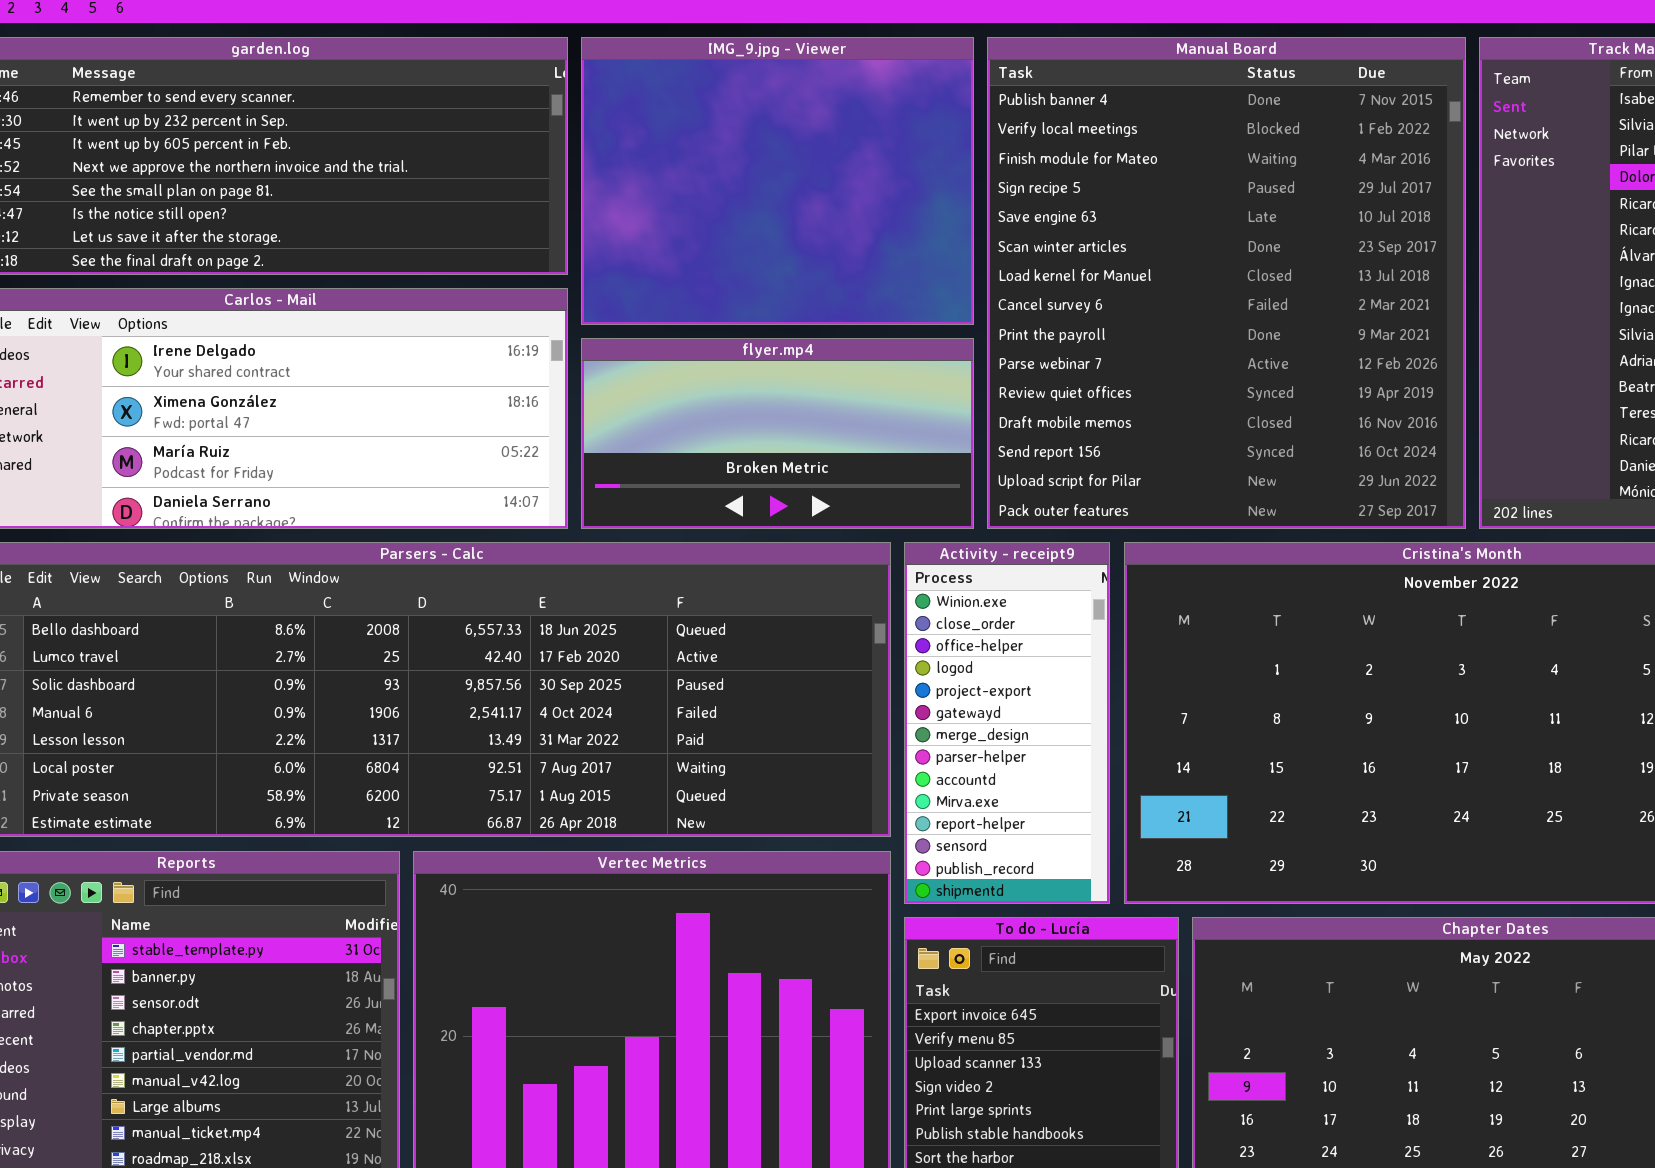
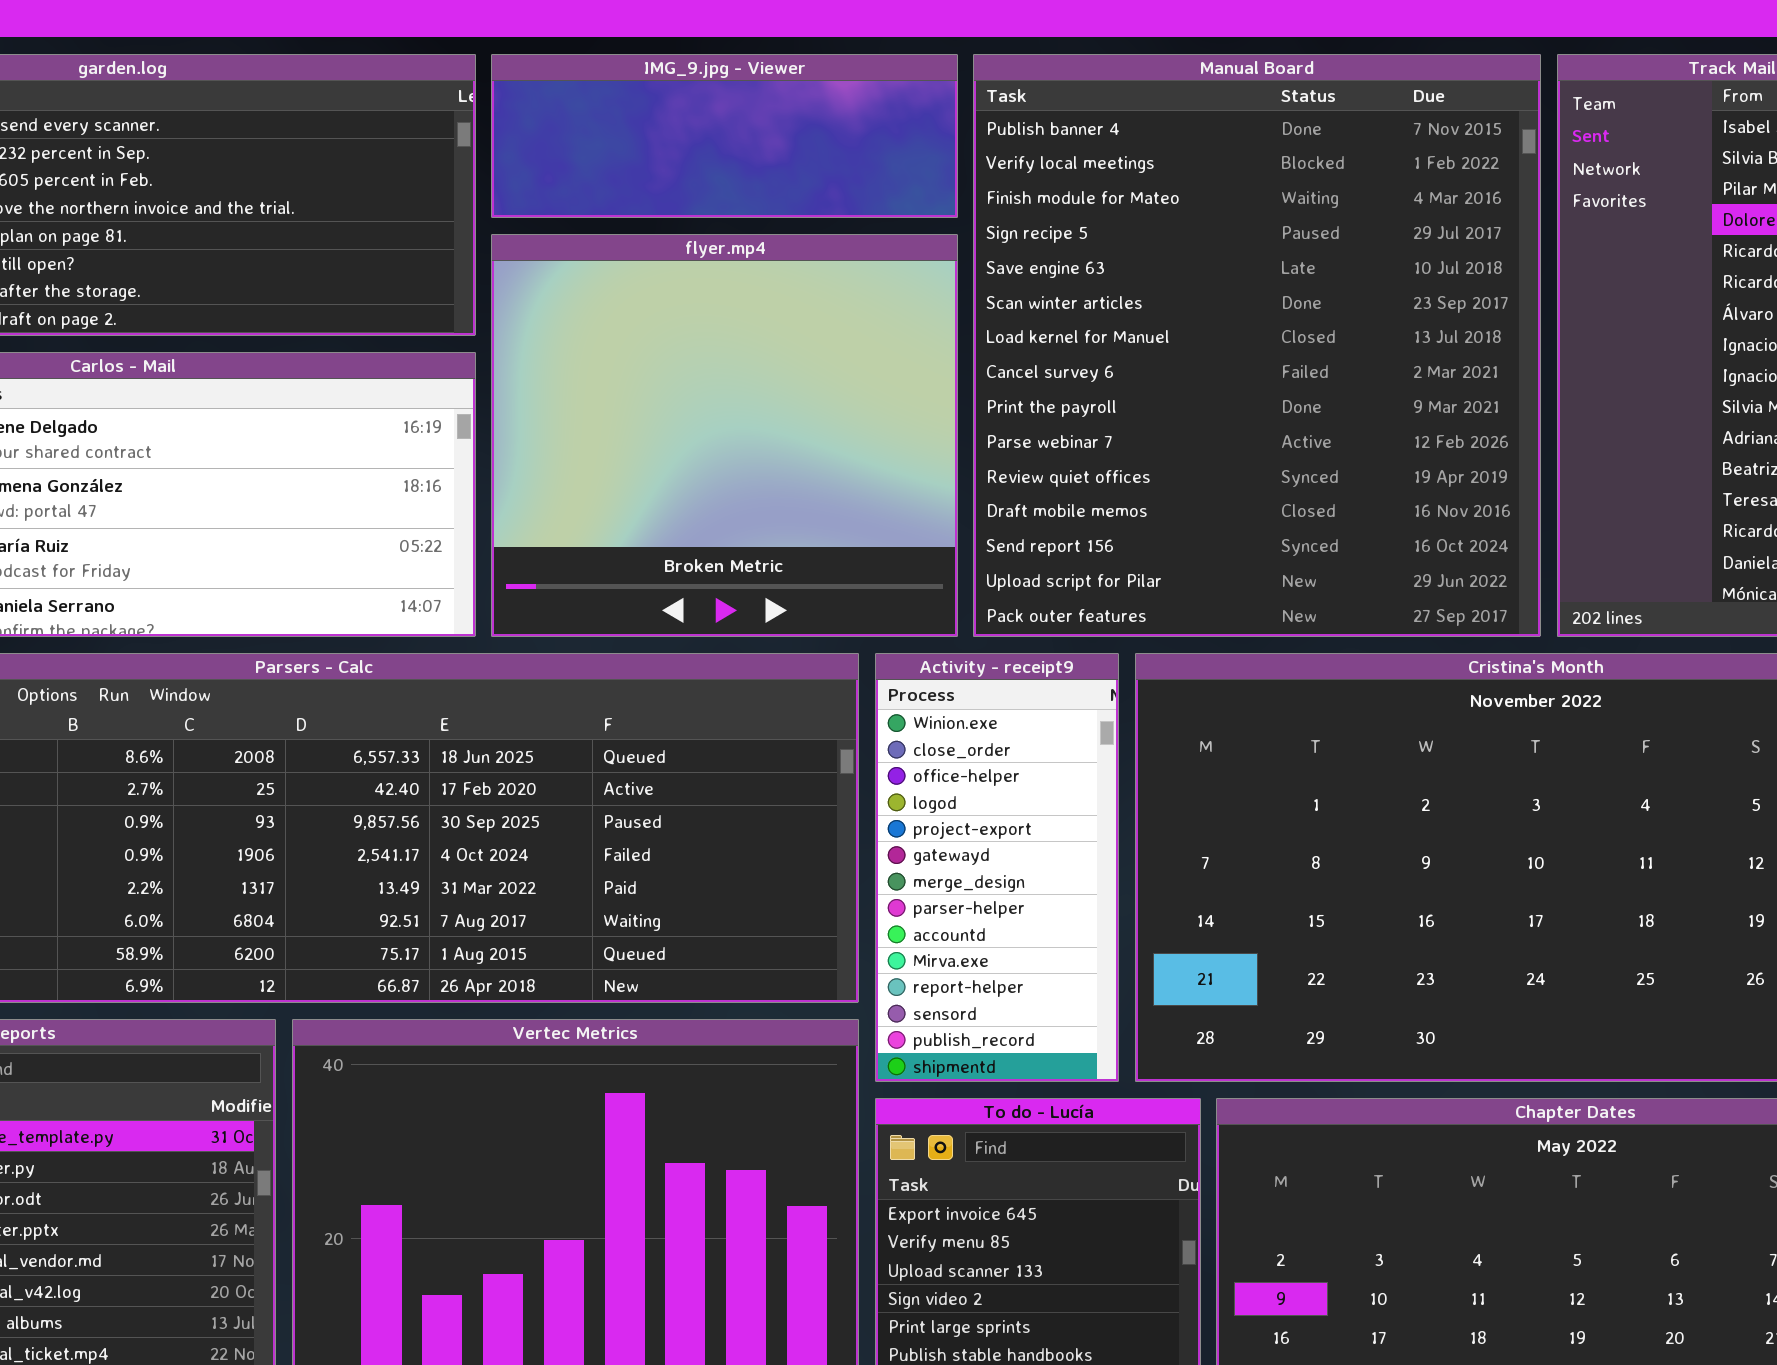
IMG_9.jpg - Viewer: [581,37,974,325] -> [491,54,958,218], resized
flyer.mp4: [581,338,974,529] -> [491,234,958,637], resized

